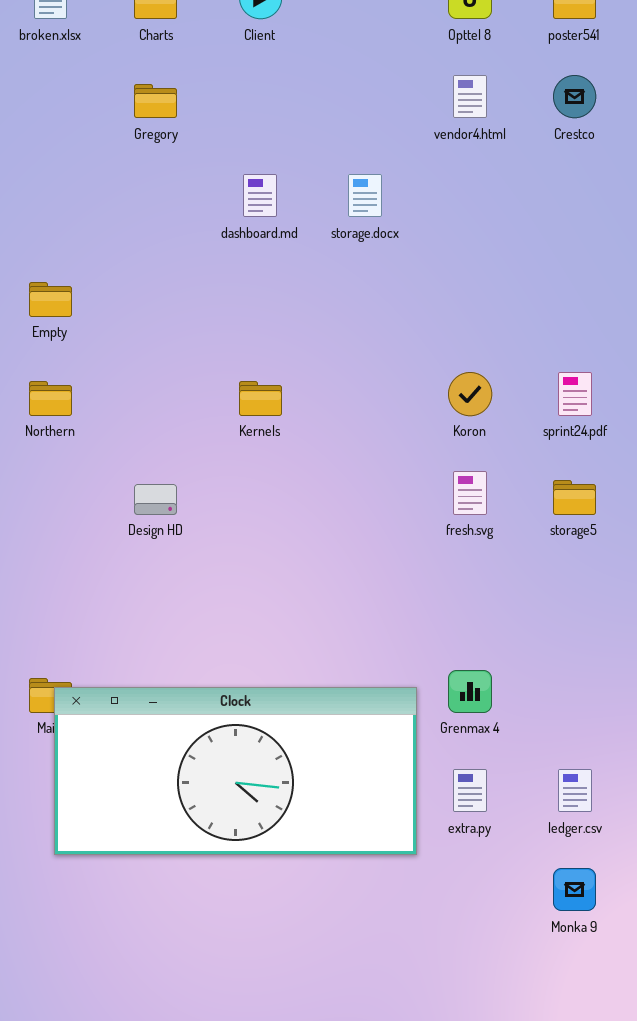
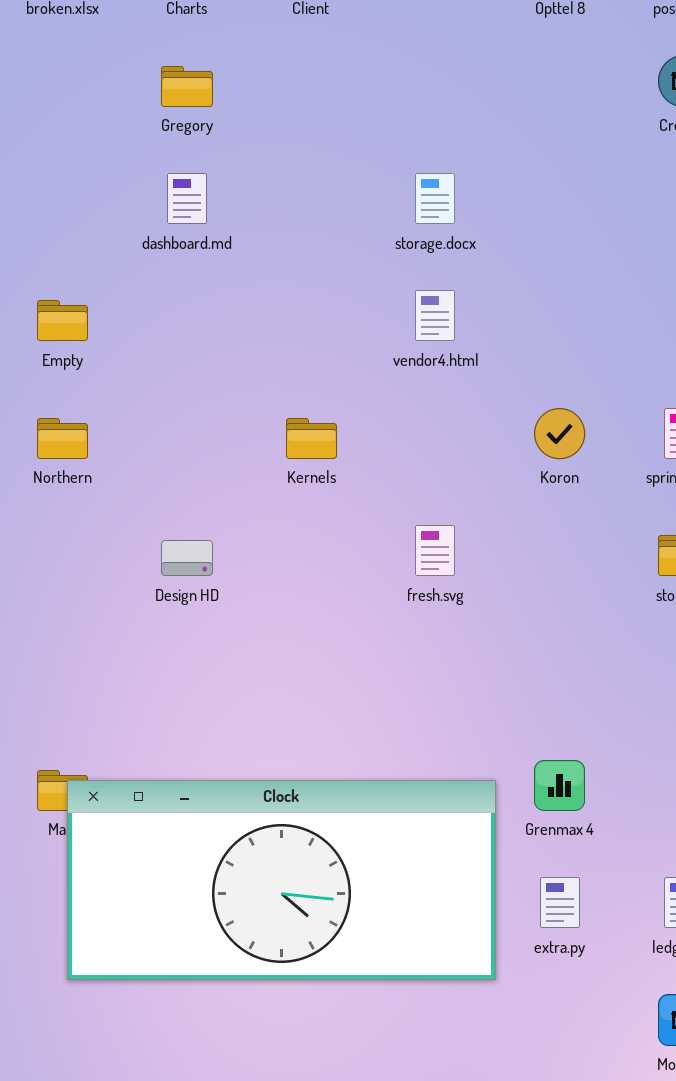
vendor4.html: [453,75,487,118] -> [415,290,455,341], moved
dashboard.md: [243,174,277,217] -> [167,173,207,224], moved
fresh.svg: [453,471,487,515] -> [415,525,455,576], moved

